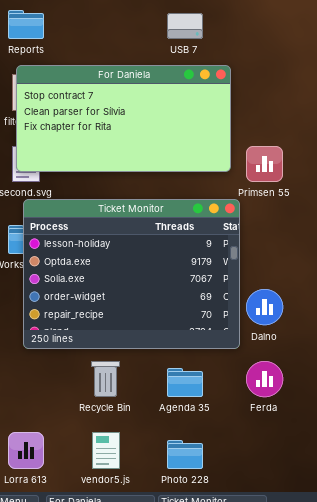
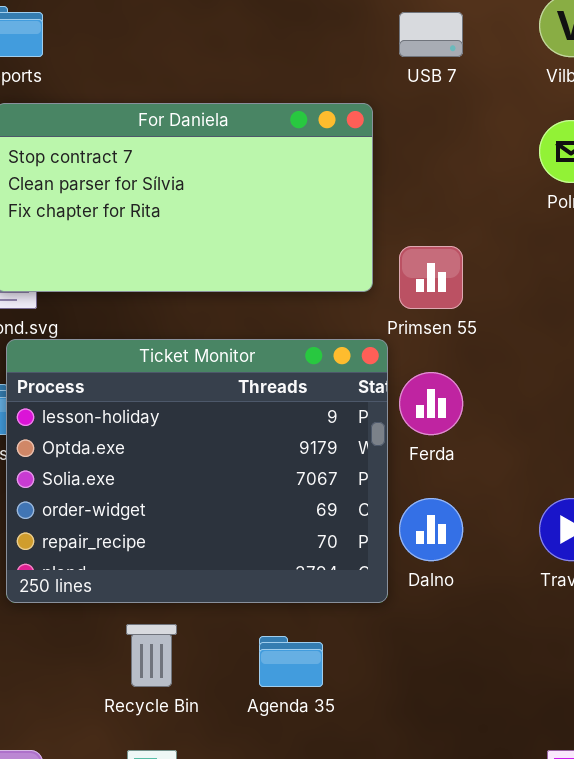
USB 7: [167,13,203,39] -> [399,12,463,57], moved
Ferda: [246,361,283,397] -> [399,372,463,435], moved

